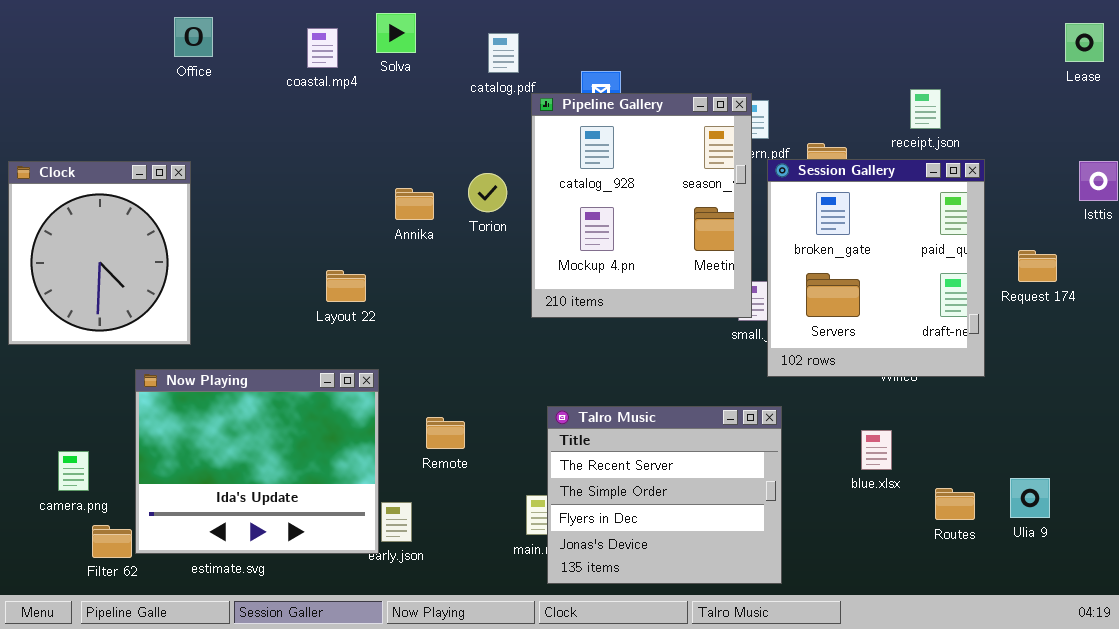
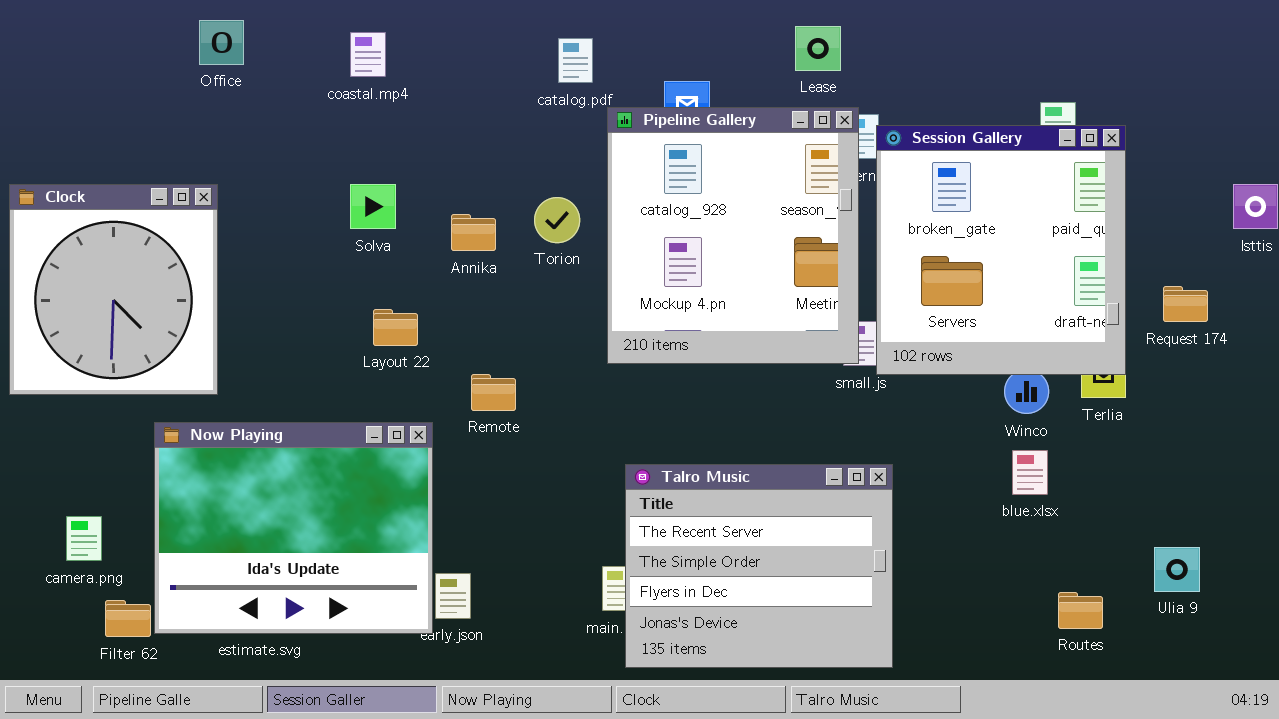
Solva: [376,13,416,53] -> [350,184,396,229], moved
Lease: [1065,23,1104,62] -> [795,26,841,71], moved
Session Gallery: [767,159,985,377] -> [876,125,1126,375], moved
Remote: [426,417,465,449] -> [471,374,516,411], moved
blue.xlsx: [861,430,892,470] -> [1012,450,1048,495], moved
Routes: [935,488,975,520] -> [1058,592,1103,629], moved

